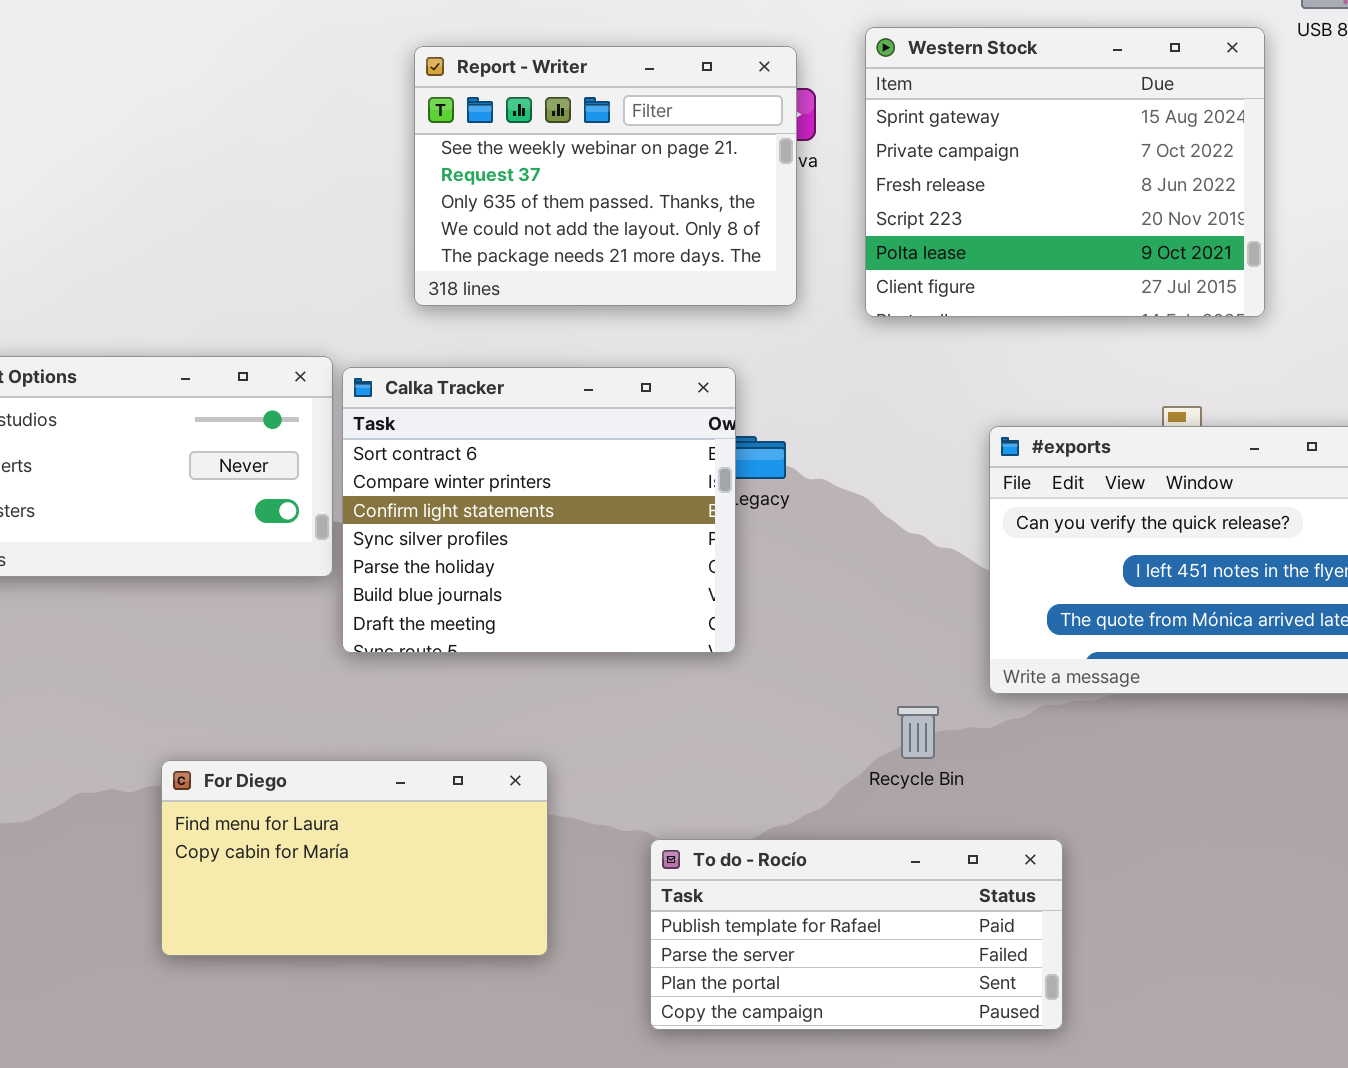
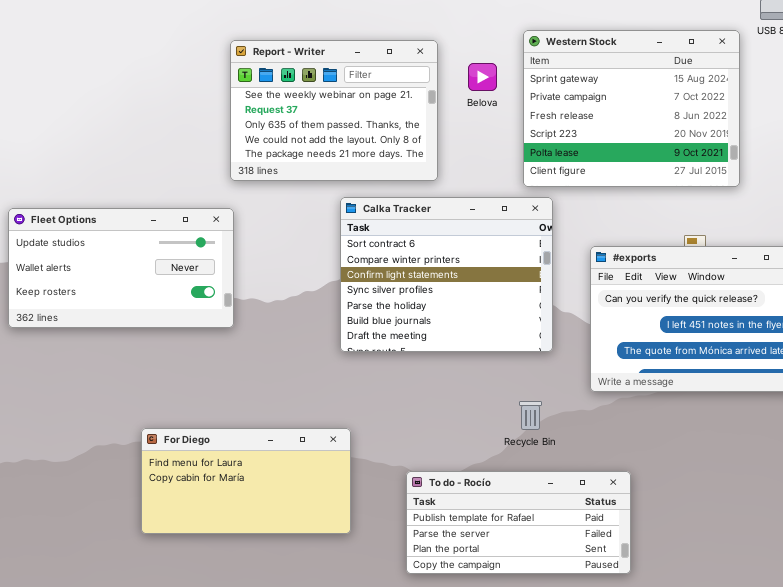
Report - Writer: [414,46,797,306] -> [230,40,438,181], moved
Calka Tracker: [342,367,736,653] -> [340,197,553,352], moved
Recycle Bin: [897,706,939,759] -> [519,401,542,430], moved

